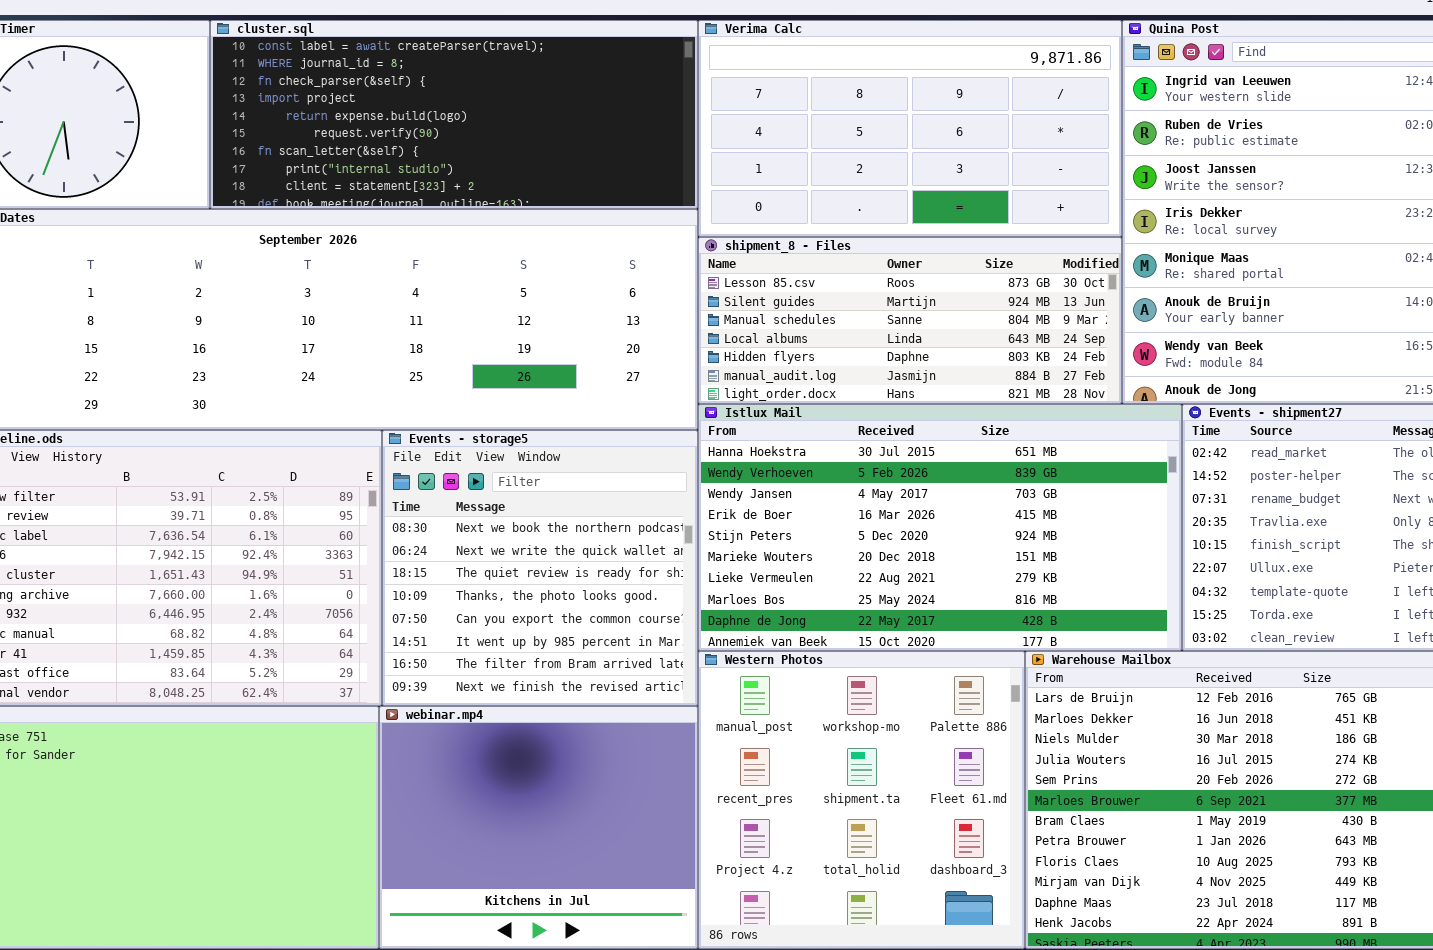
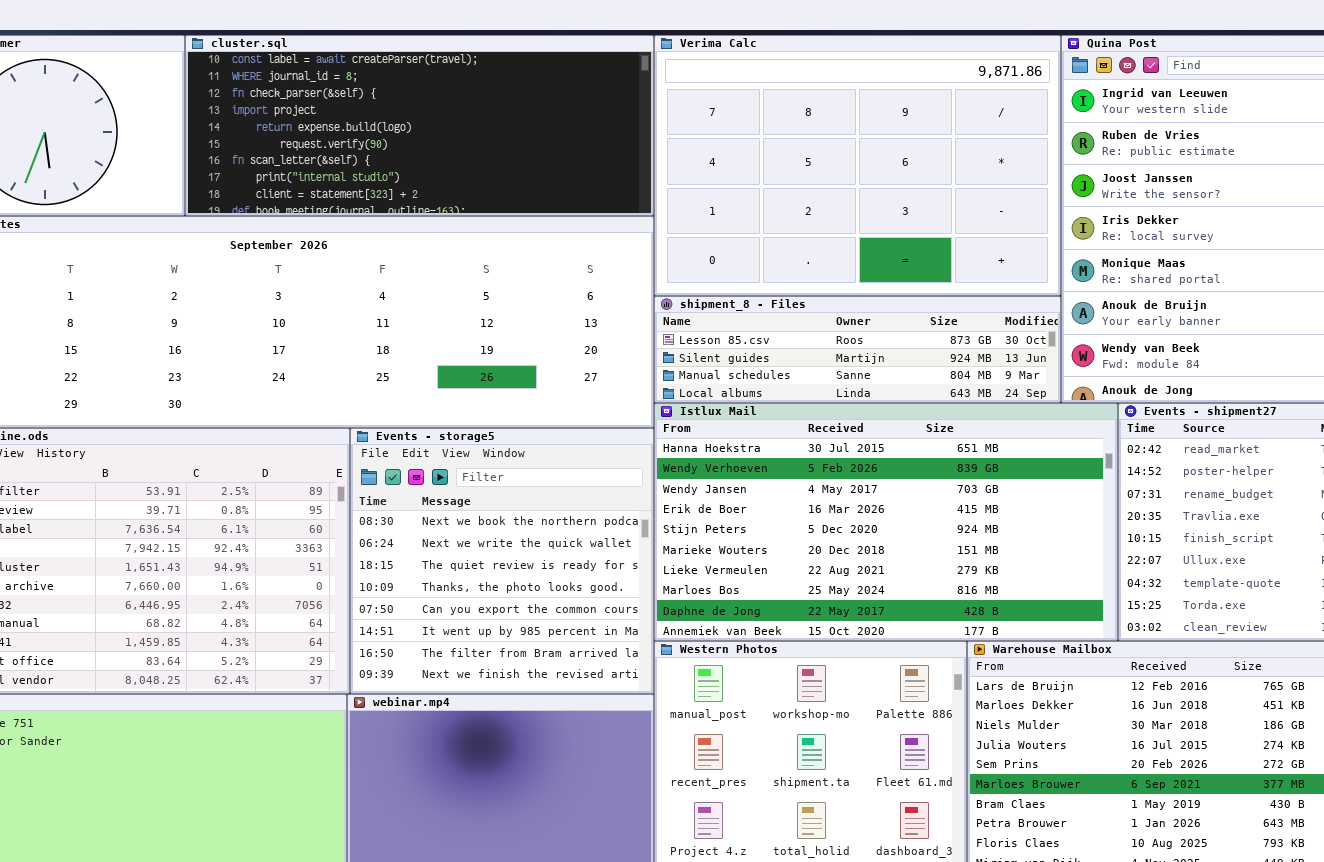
Verima Calc: [698,20,1122,237] -> [654,35,1061,296], resized
shipment_8 - Files: [698,237,1122,404] -> [654,296,1061,403], resized

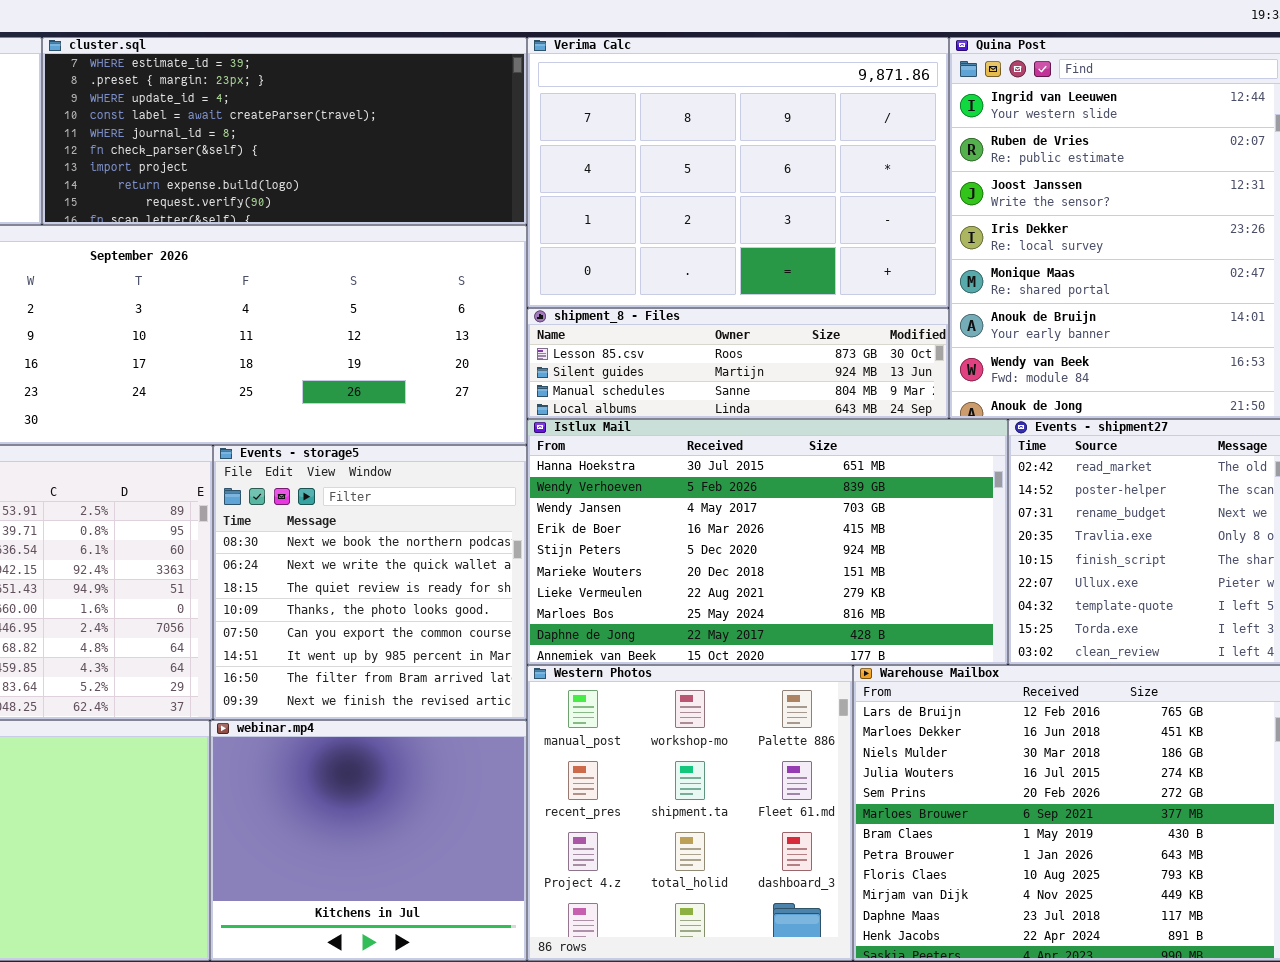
cluster.sql: [185,35,654,216] -> [42,37,527,225], scrolled up 3 rows

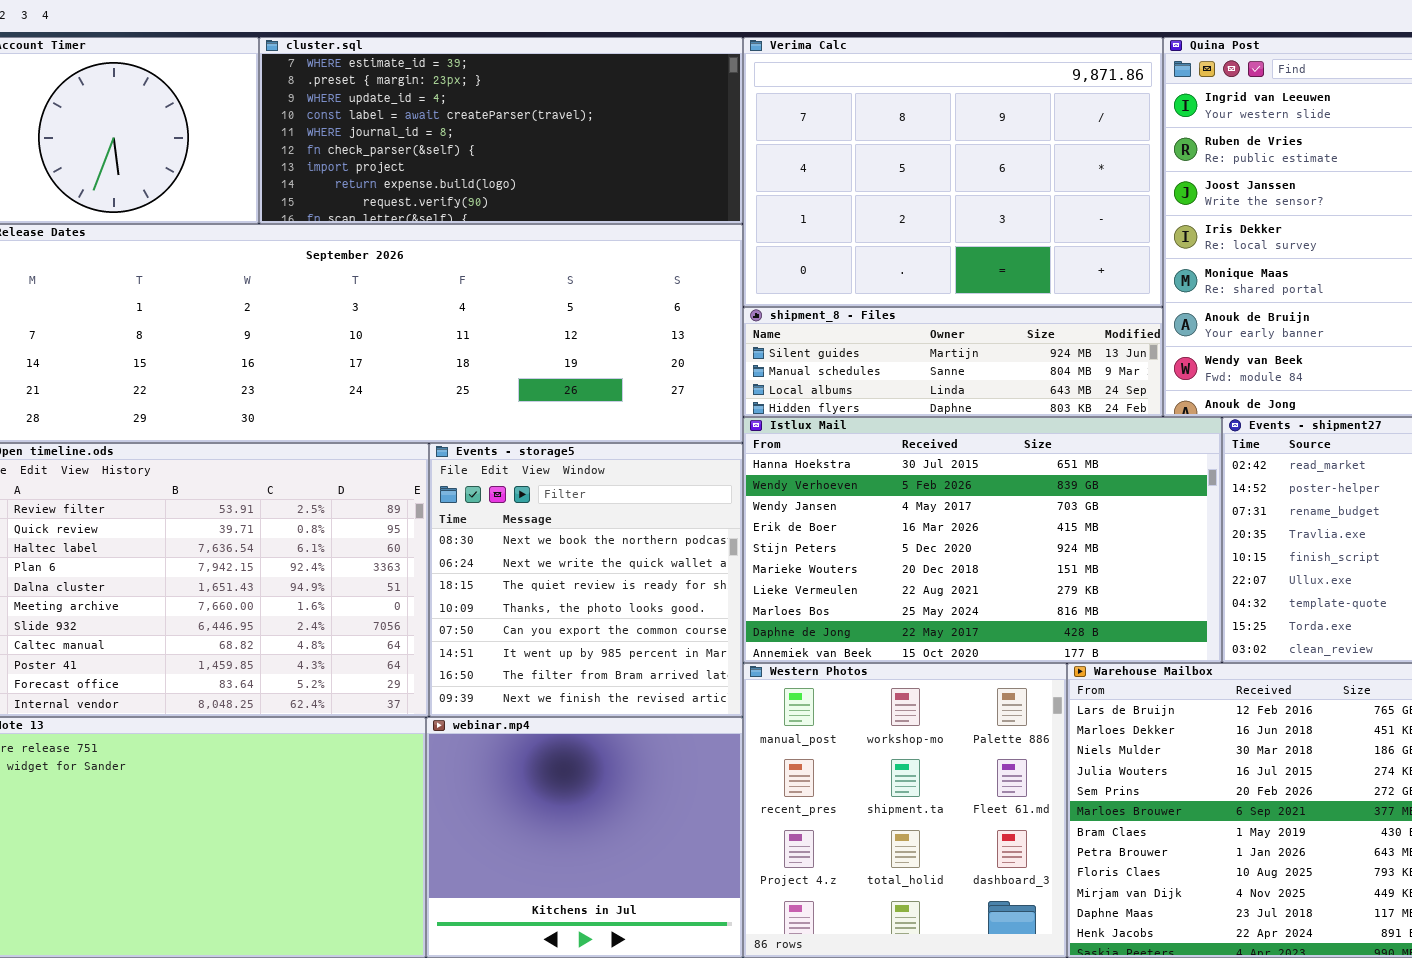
shipment_8 - Files: [527,308,949,419] -> [743,307,1163,417], scrolled down 1 row

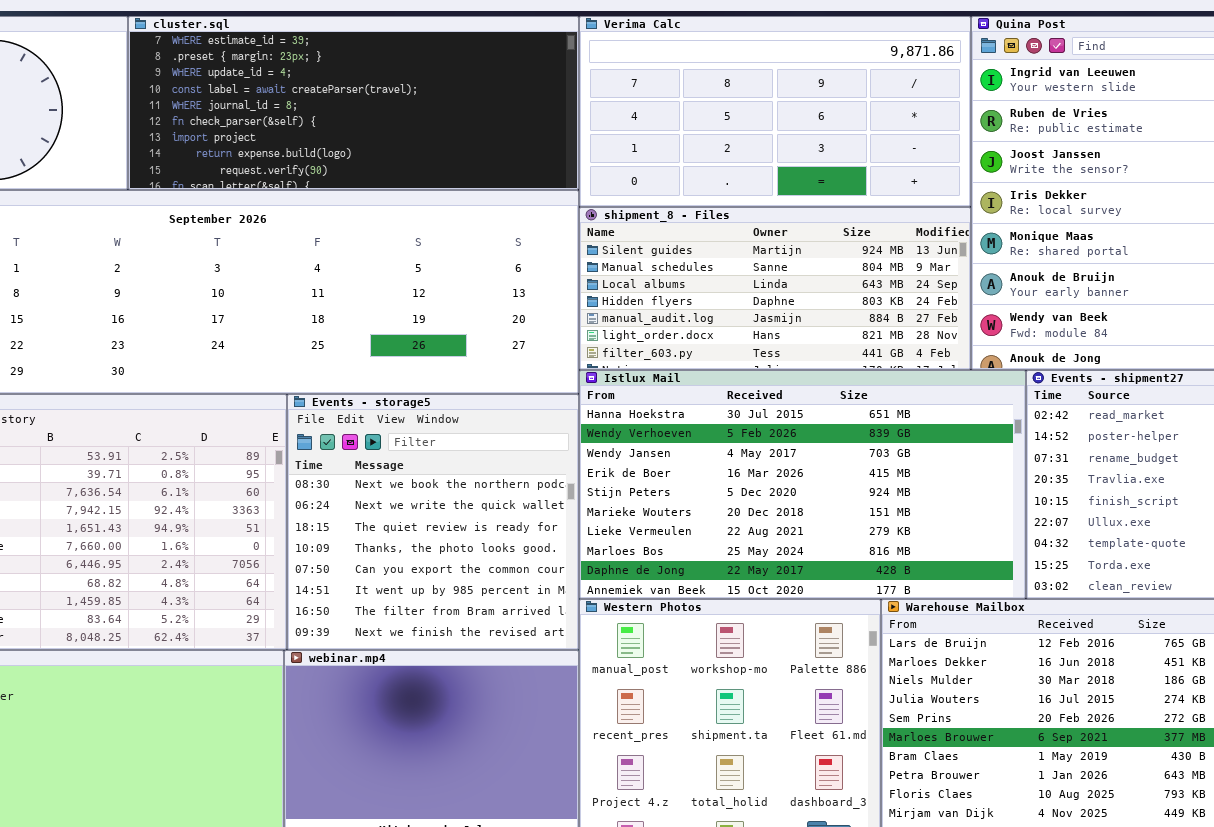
Verima Calc: [743,37,1163,307] -> [579,16,971,207], resized
shipment_8 - Files: [743,307,1163,417] -> [579,207,971,370], resized

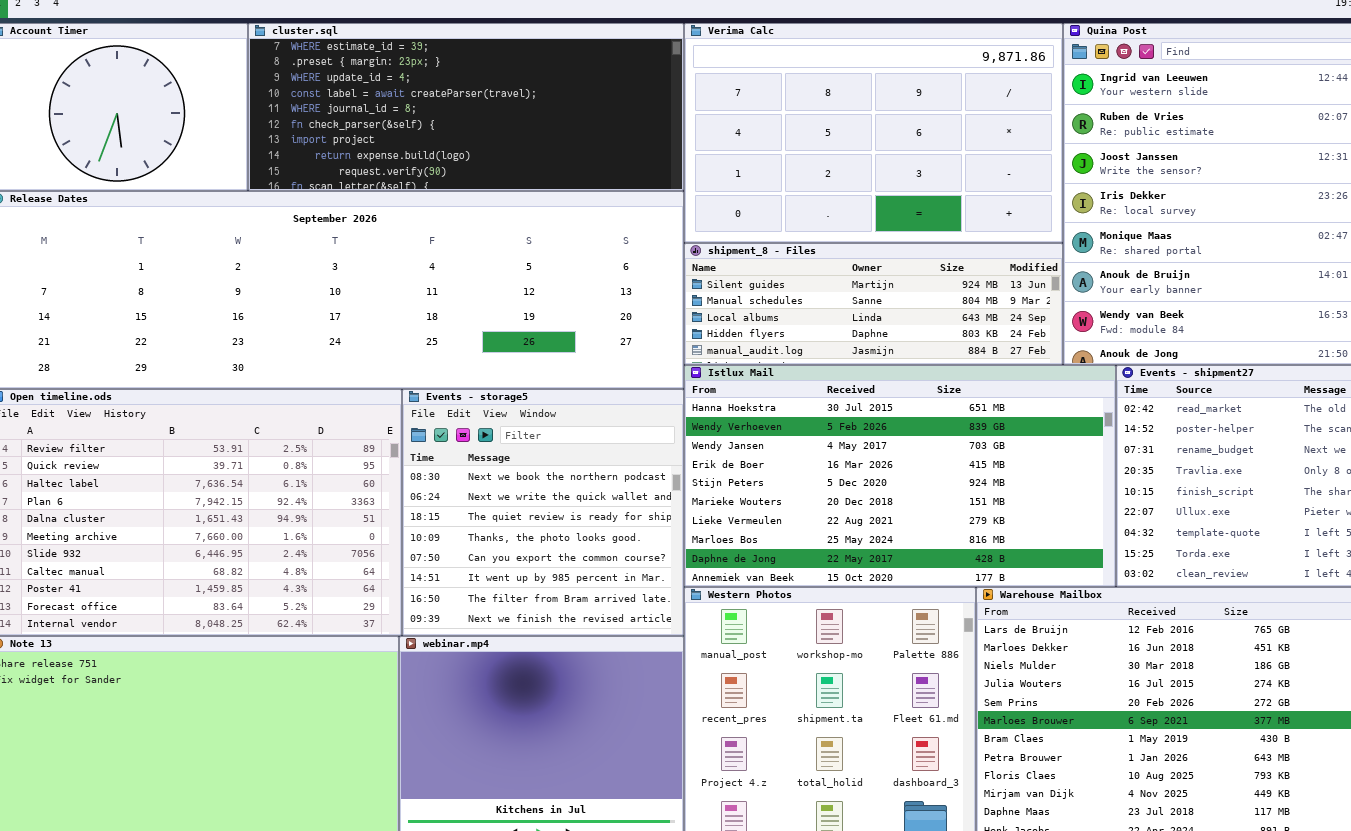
Verima Calc: [579,16,971,207] -> [684,23,1063,243], resized
shipment_8 - Files: [579,207,971,370] -> [684,243,1063,365], resized

